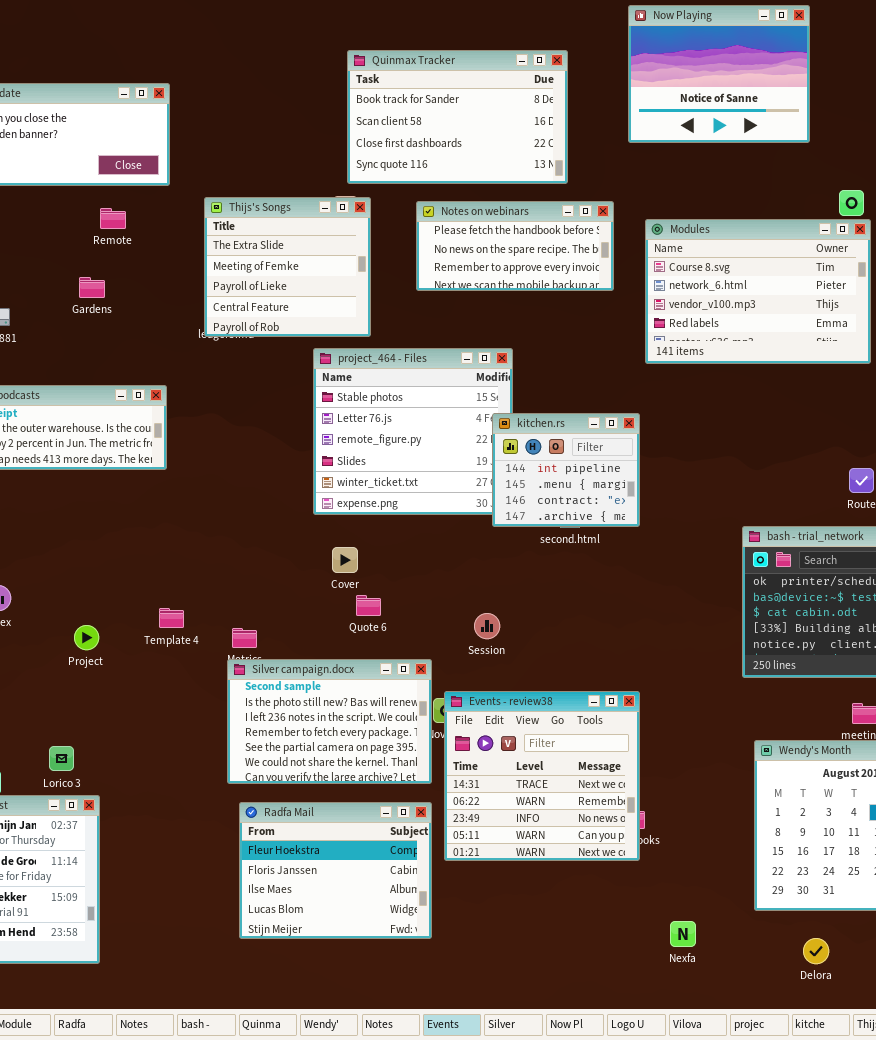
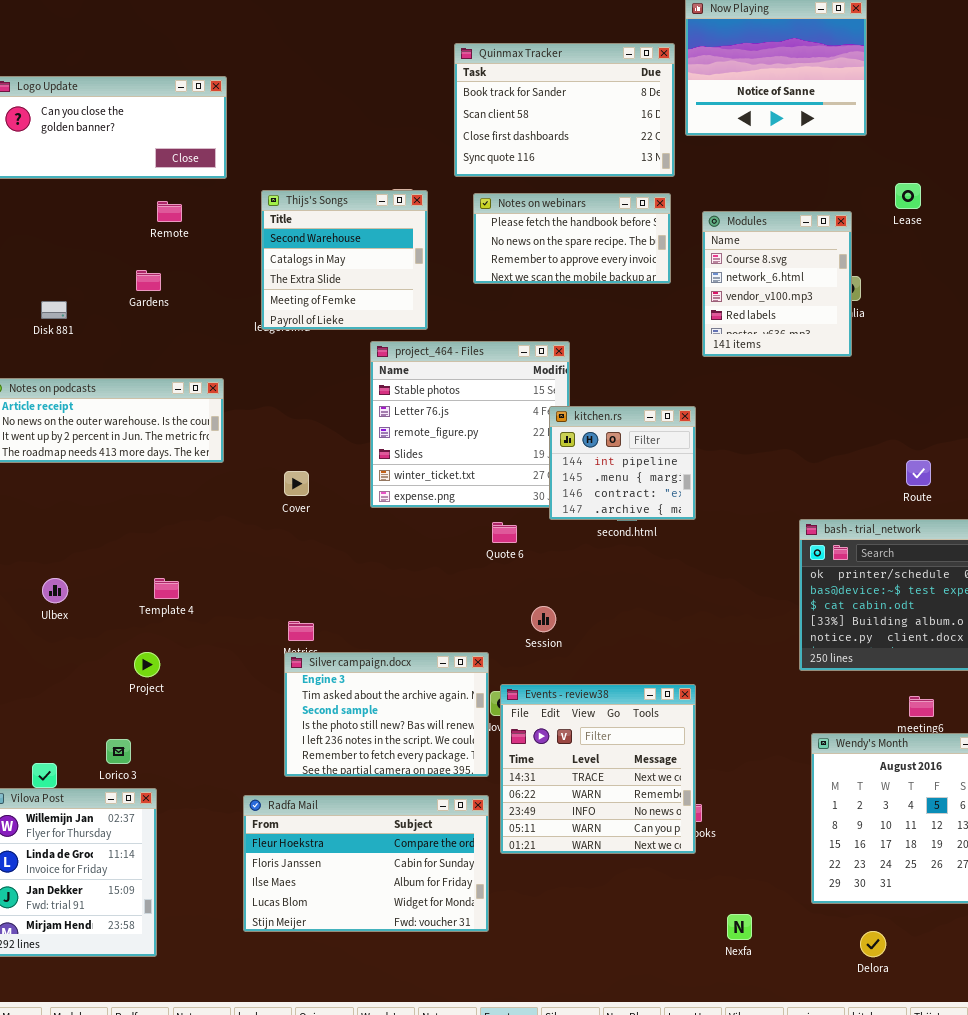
Quinmax Tracker: [347,50,568,184] -> [454,43,675,177], moved
Thijs's Songs: [204,197,371,337] -> [261,190,428,330], scrolled up 2 rows
Modules: [645,219,871,364] -> [702,211,852,357], resized
Cover: [332,547,358,573] -> [284,471,309,496], moved
Quote 6: [356,595,381,616] -> [492,522,517,543], moved
Template 4: [159,608,184,628] -> [154,578,179,599], moved
Project: [74,625,99,650] -> [134,652,160,677], moved
Silver campaign.docx: [227,659,432,784] -> [284,652,489,777], scrolled up 2 rows
Radfa Mail: [239,802,432,939] -> [243,795,489,932], resized

